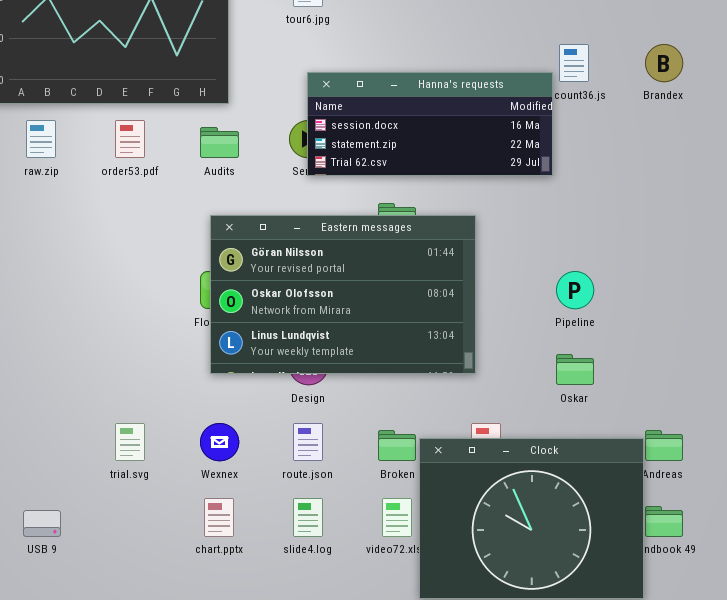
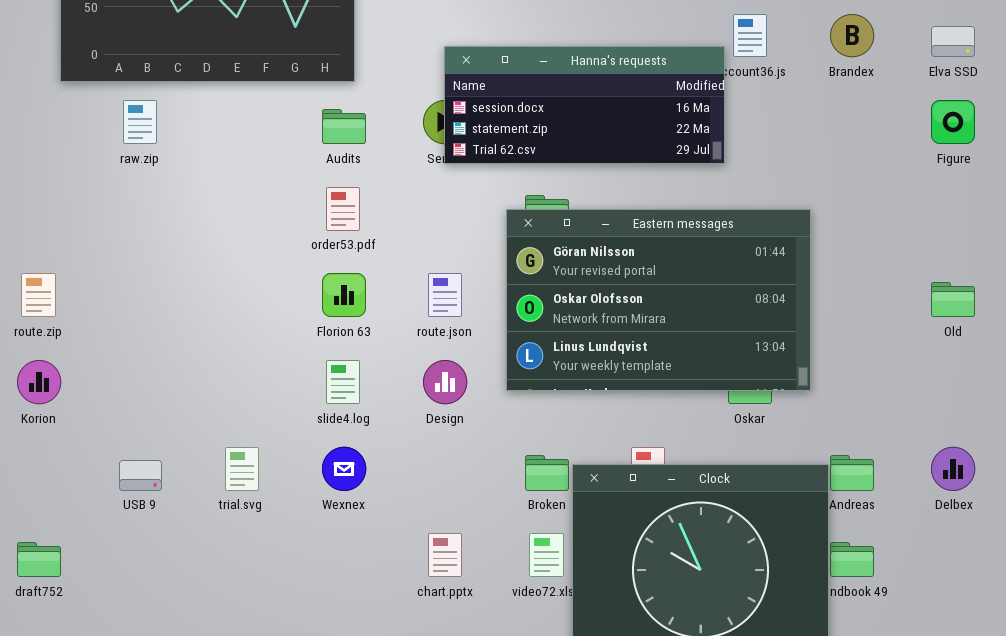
order53.pdf: [115,120,145,158] -> [326,187,360,231], moved
Eastern messages: [210,215,476,374] -> [506,209,811,391], moved
route.json: [293,423,323,461] -> [428,273,462,317], moved
chart.pptx: [204,498,234,537] -> [428,533,462,577], moved
slide4.log: [293,498,323,537] -> [326,360,360,404], moved
USB 9: [23,510,61,537] -> [119,460,162,491], moved

